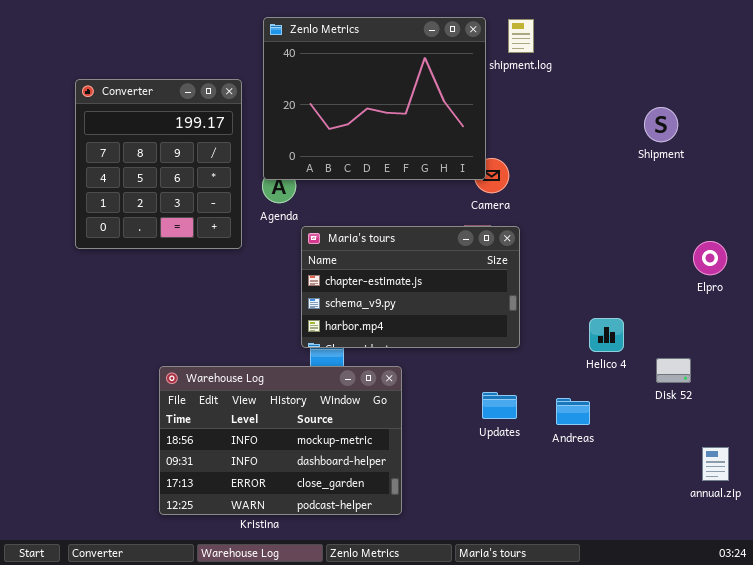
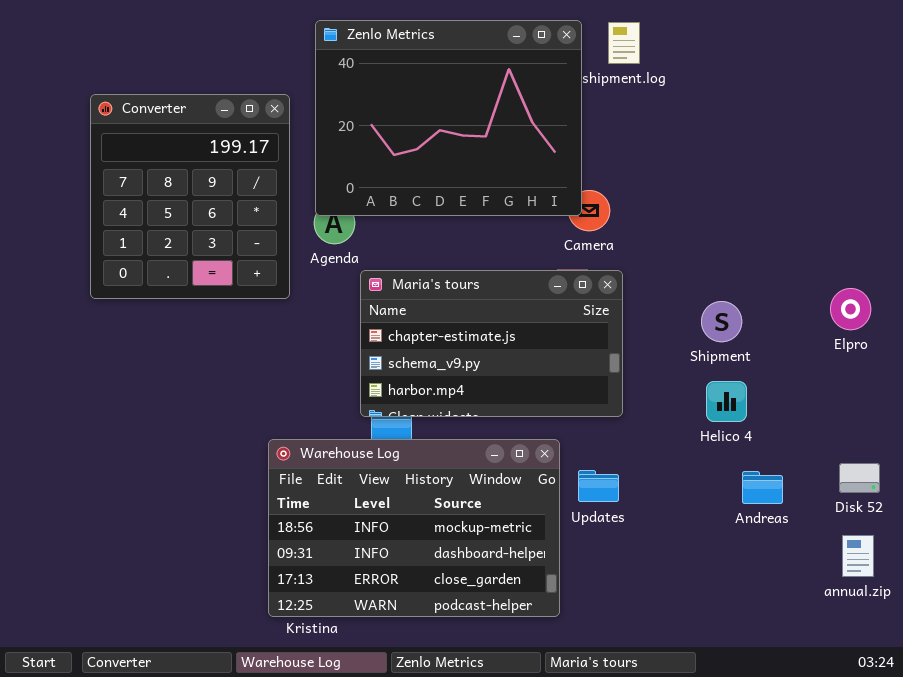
Shipment: [644,107,678,142] -> [701,301,742,342], moved
Disk 52: [656,358,691,383] -> [839,463,880,493], moved
Warehouse Log: [159,366,402,515] -> [268,439,560,617], moved
Andreas: [556,398,590,425] -> [742,471,783,504], moved

